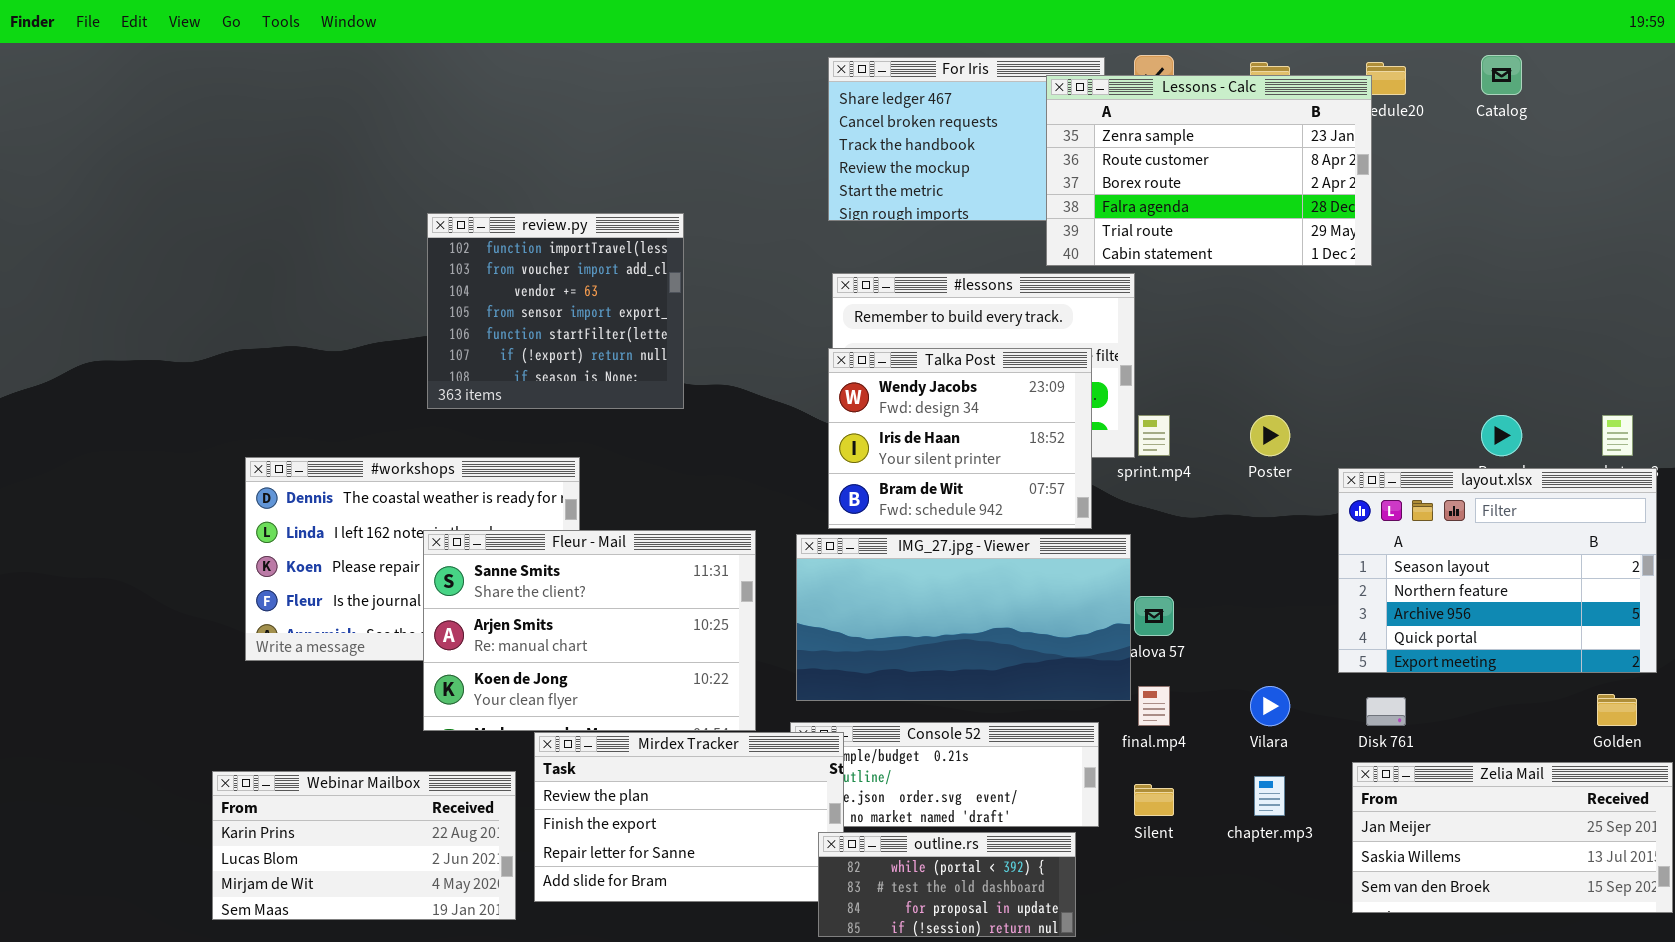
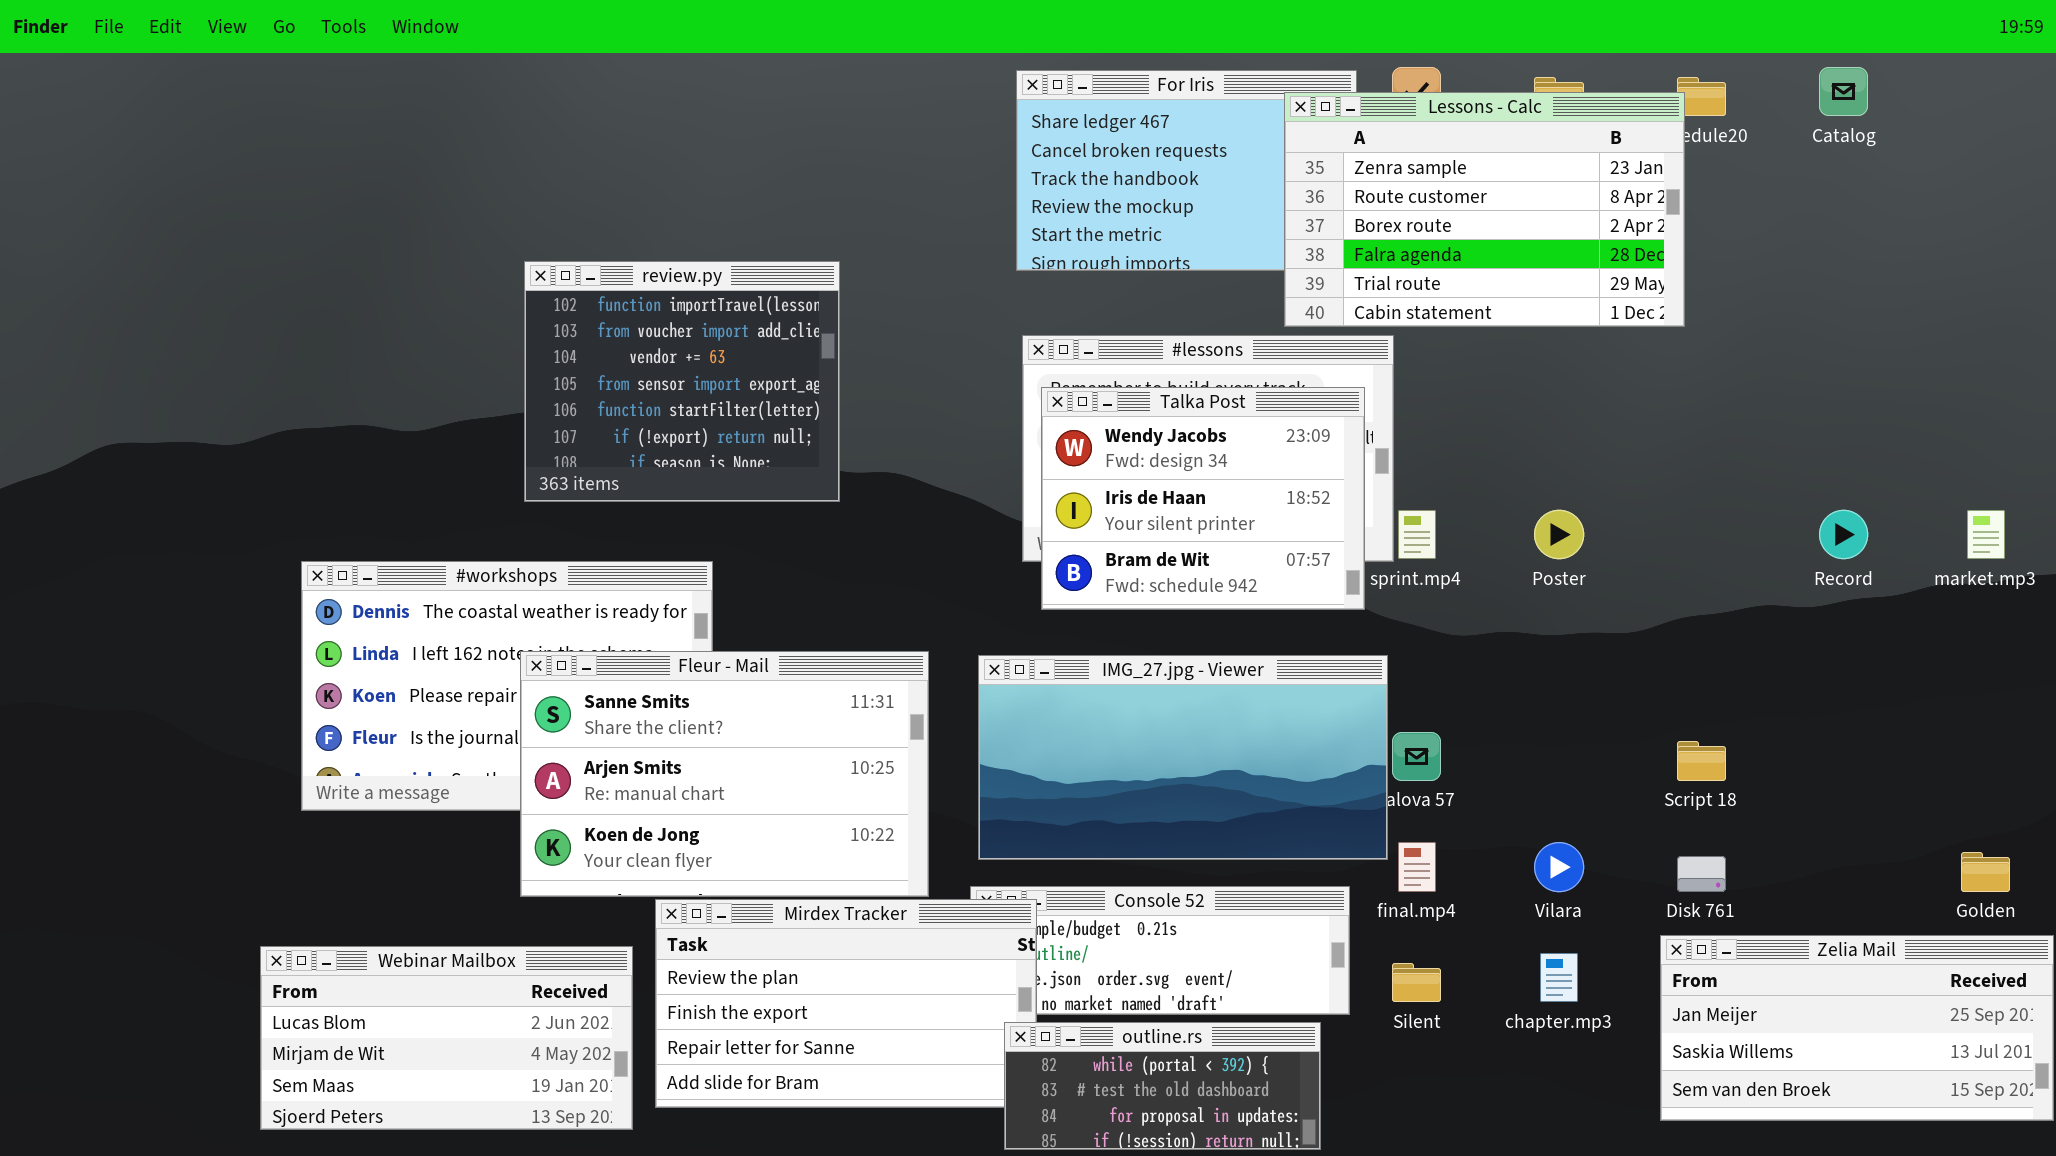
Talka Post: [828,348,1092,529] -> [1041,387,1365,610], moved
layout.xlsx: [1338,468,1657,673] -> none, closed
Webinar Mailbox: [212,771,516,920] -> [260,946,633,1130], scrolled down 1 row

